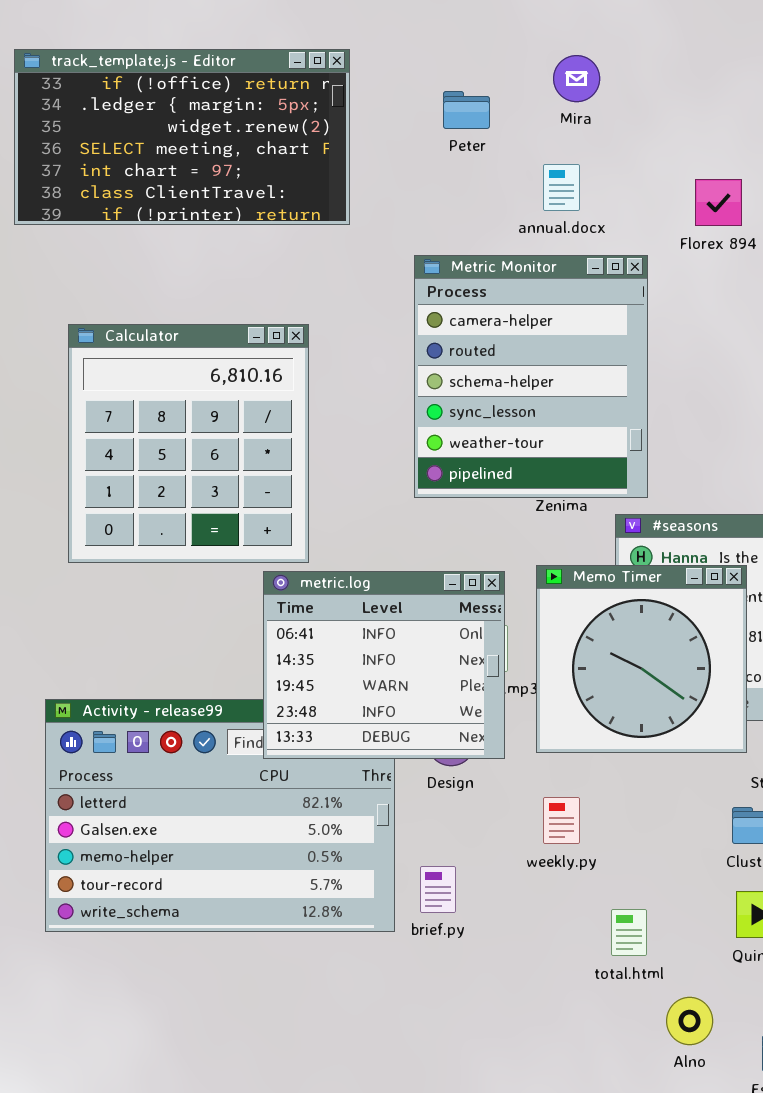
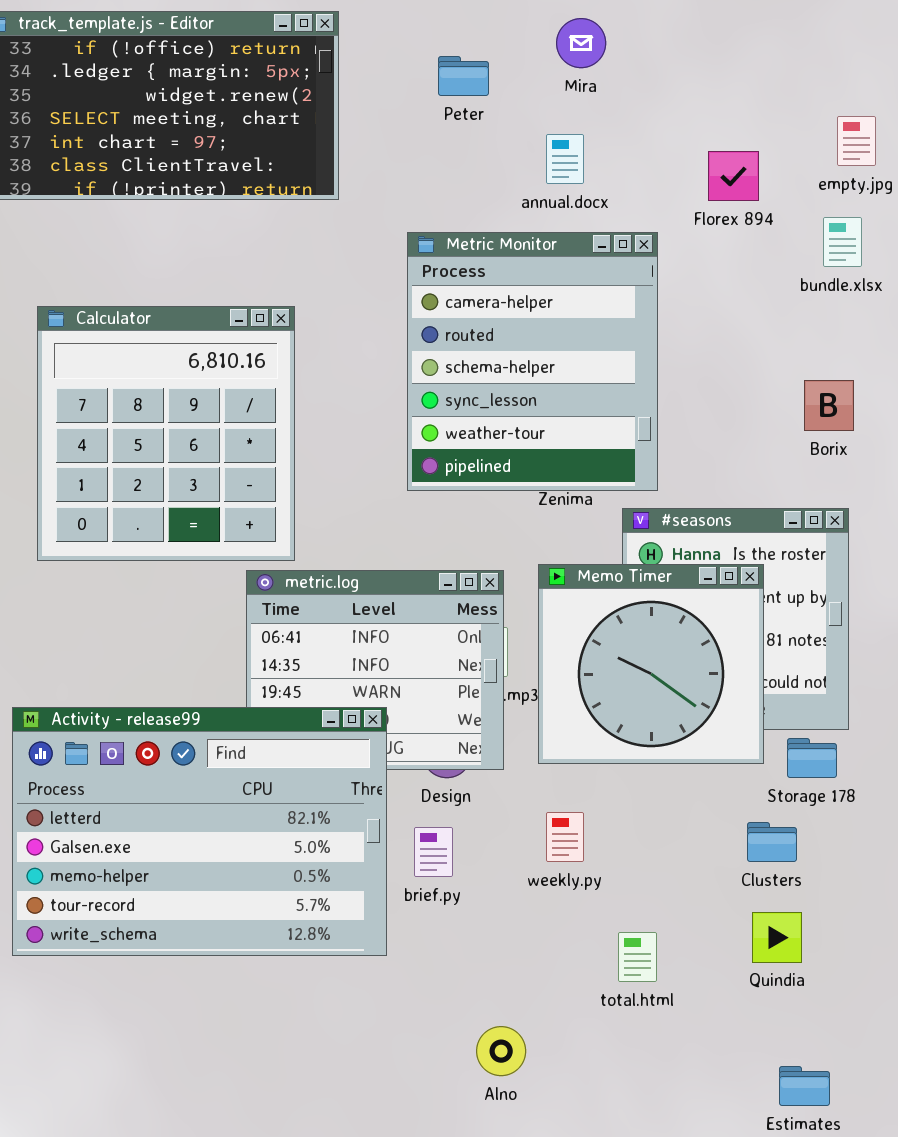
Activity - release99: [45,699,395,932] -> [12,707,387,956], raised
brief.py: [420,866,456,913] -> [414,827,453,877], moved
Alno: [666,997,713,1045] -> [476,1026,526,1076], moved

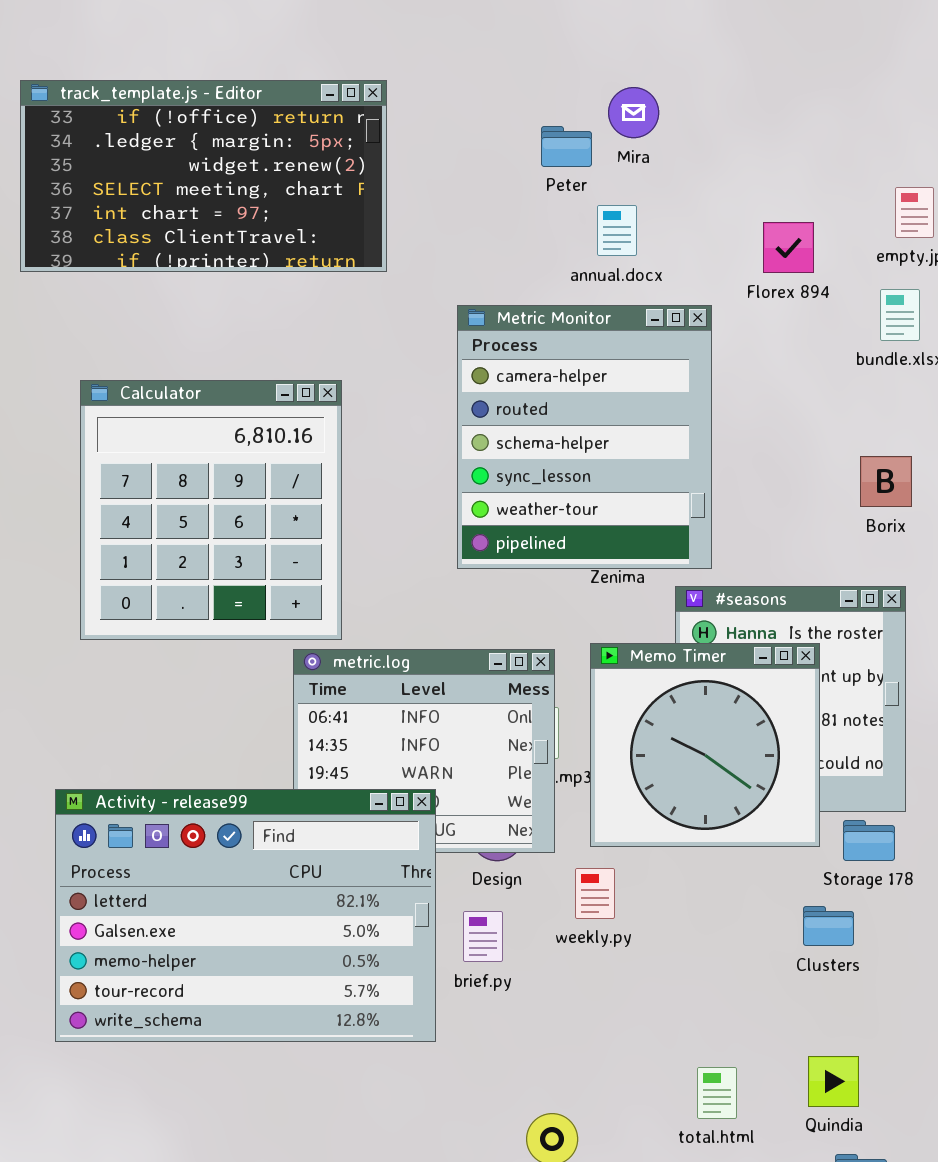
Peter: [438,56,489,96] -> [541,126,592,167], moved
weekly.py: [546,812,584,862] -> [575,868,615,919], moved
Quindia: [752,912,802,963] -> [808,1056,859,1107], moved
total.html: [618,932,657,982] -> [697,1067,737,1119], moved

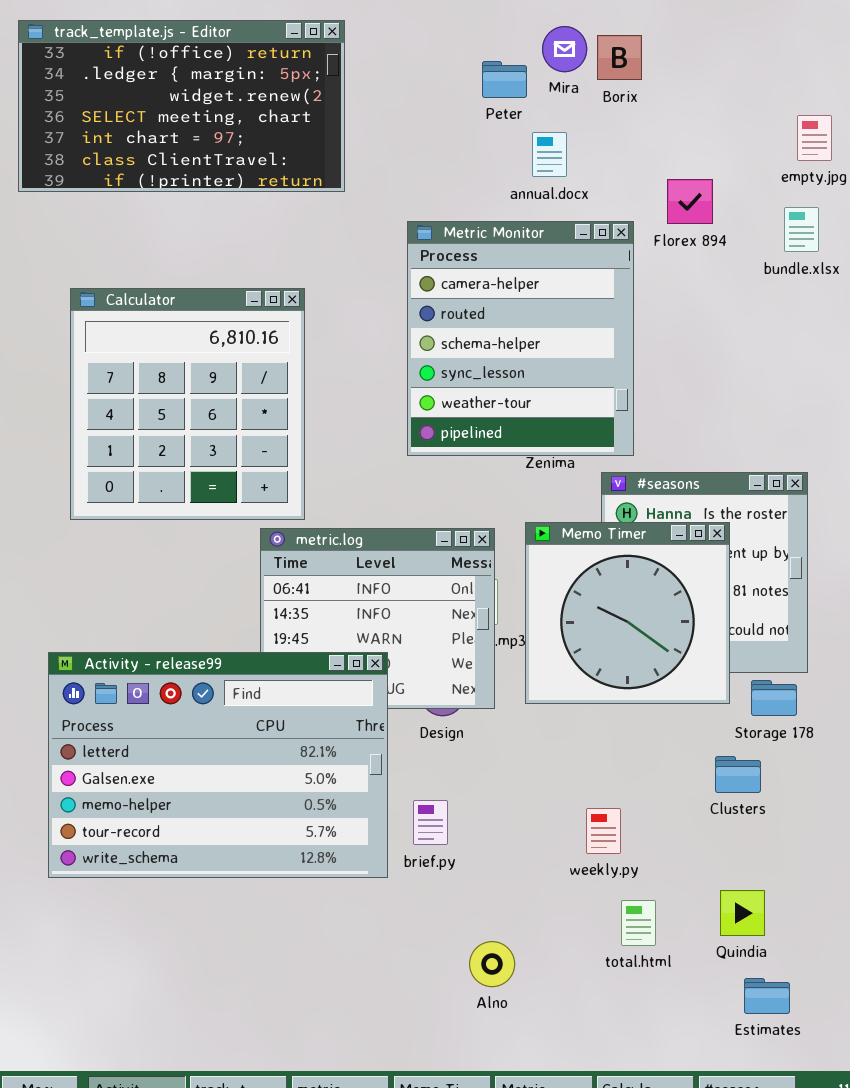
Florex 894: [763,222,814,273] -> [667,179,713,224], moved
Borix: [860,456,912,507] -> [597,35,642,80], moved
weekly.py: [575,868,615,919] -> [586,808,621,854], moved
brief.py: [463,911,503,962] -> [413,800,448,845], moved

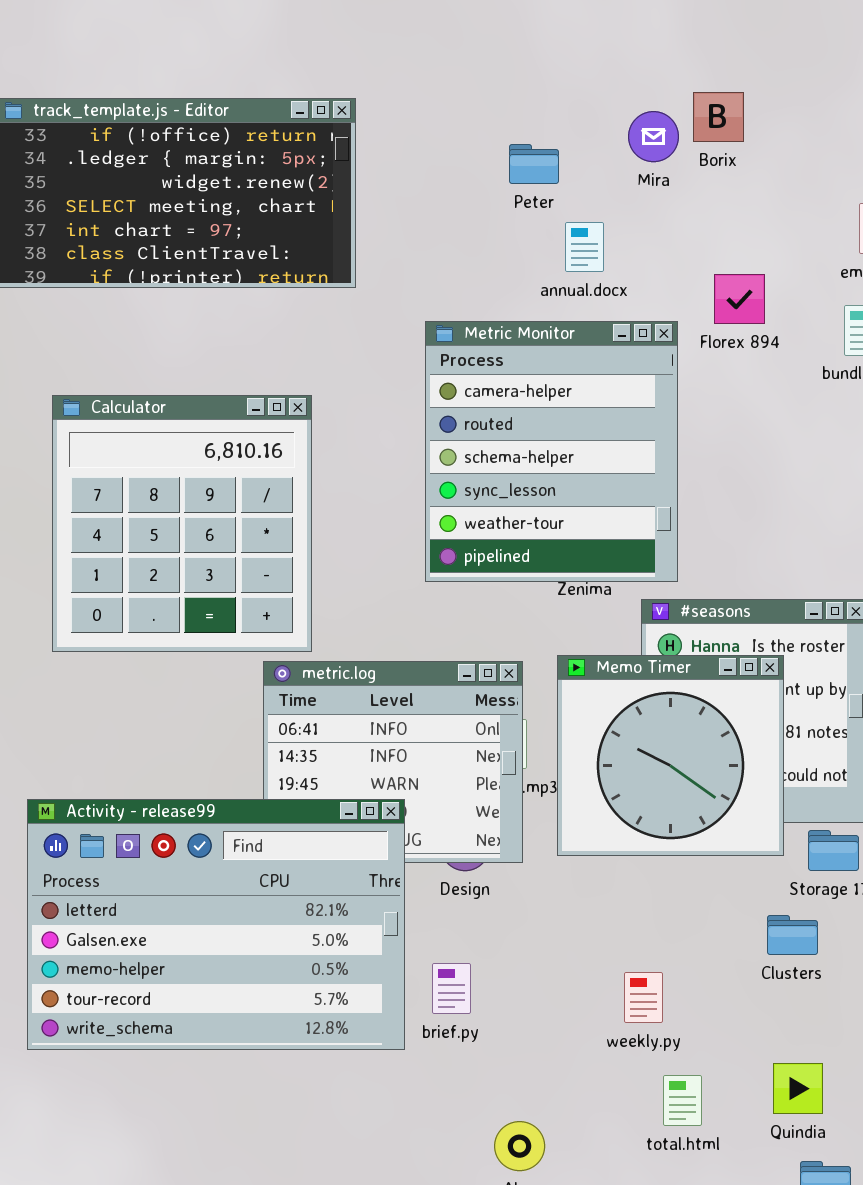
Mira: [542,26,587,72] -> [628,111,679,162], moved
Borix: [597,35,642,80] -> [693,92,744,142], moved

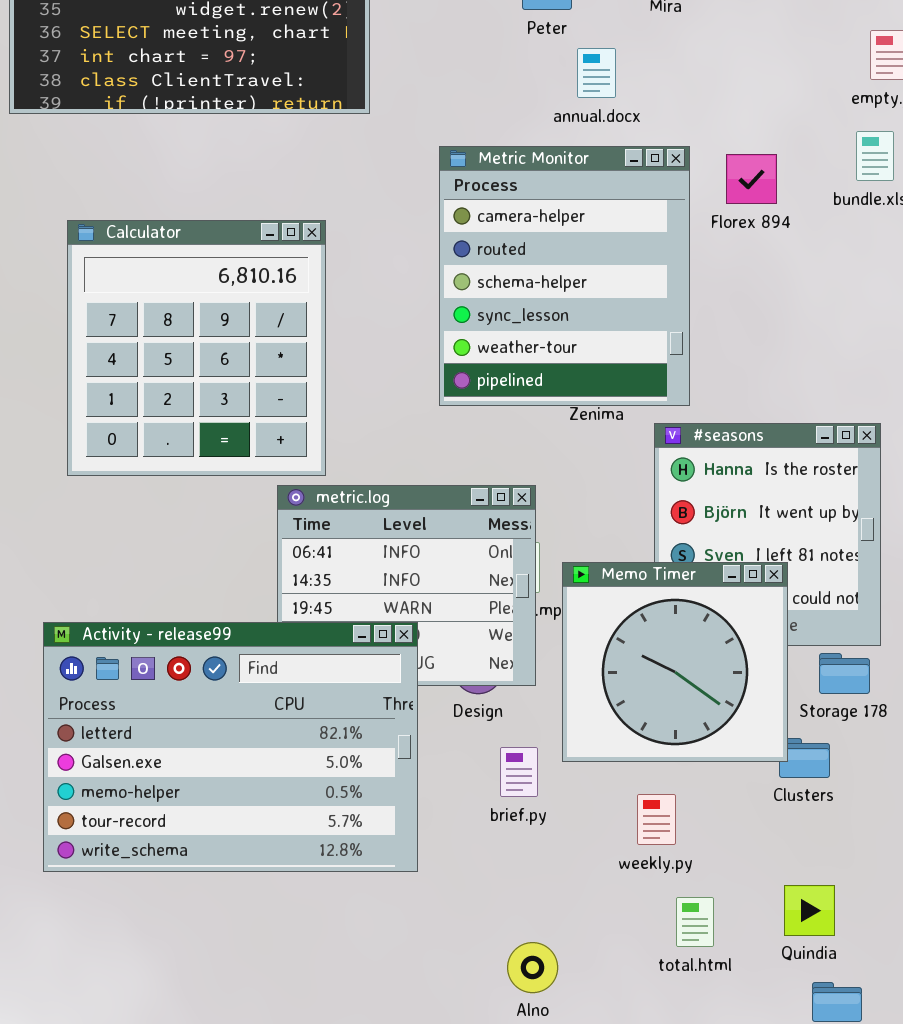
Florex 894: [714,274,765,324] -> [726,154,777,204], moved
Memo Timer: [557,655,784,856] -> [562,562,788,762], moved
brief.py: [432,963,471,1014] -> [500,747,538,797], moved

